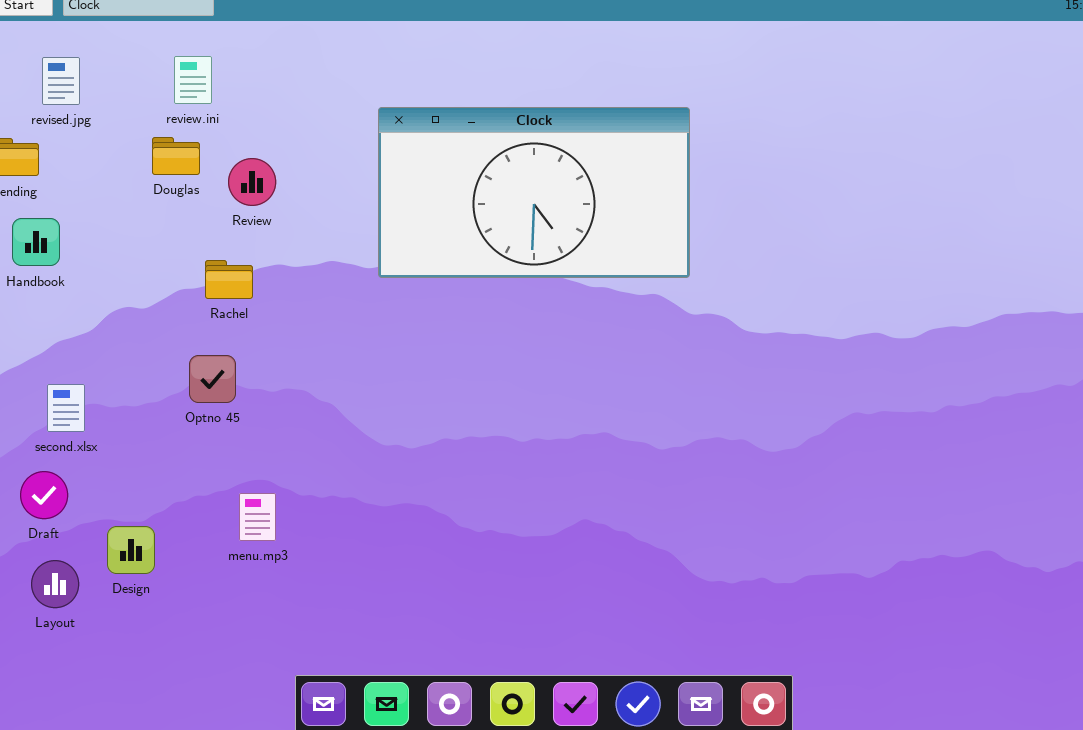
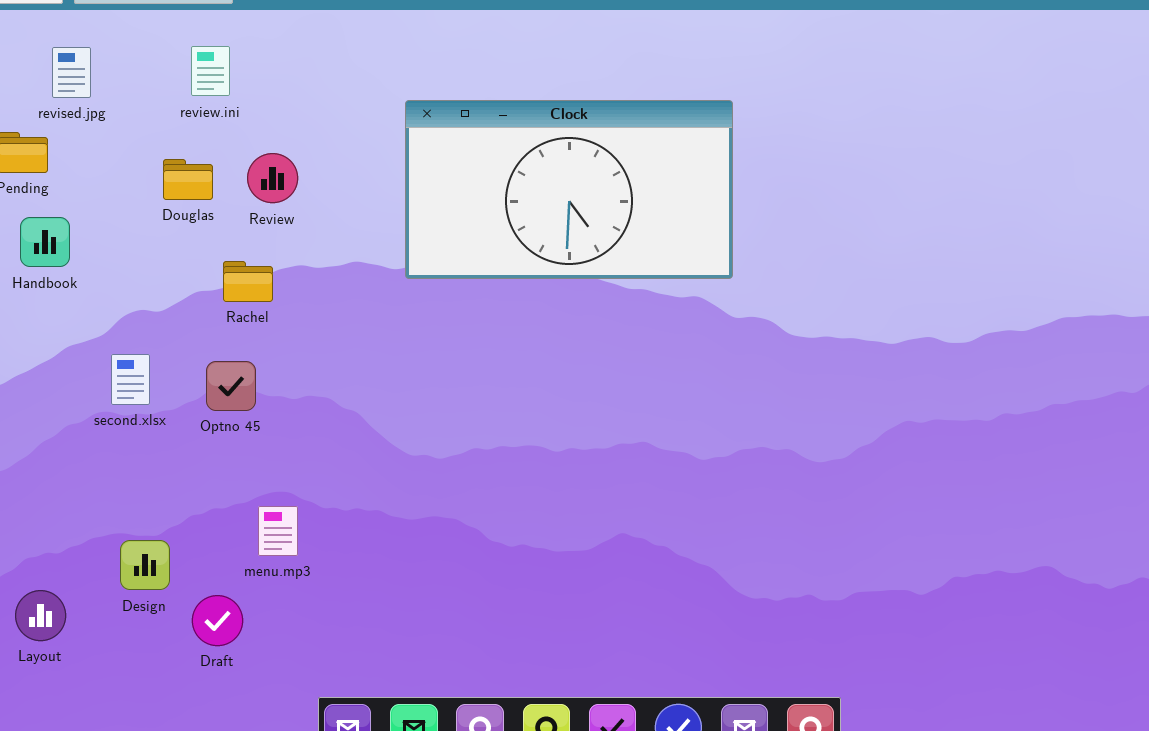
Douglas: [152,137,200,175] -> [163,159,213,200], moved
second.xlsx: [47,384,85,432] -> [111,354,150,405], moved
Draft: [20,471,68,519] -> [192,595,243,646], moved
Layout: [31,560,79,608] -> [15,590,66,641], moved

